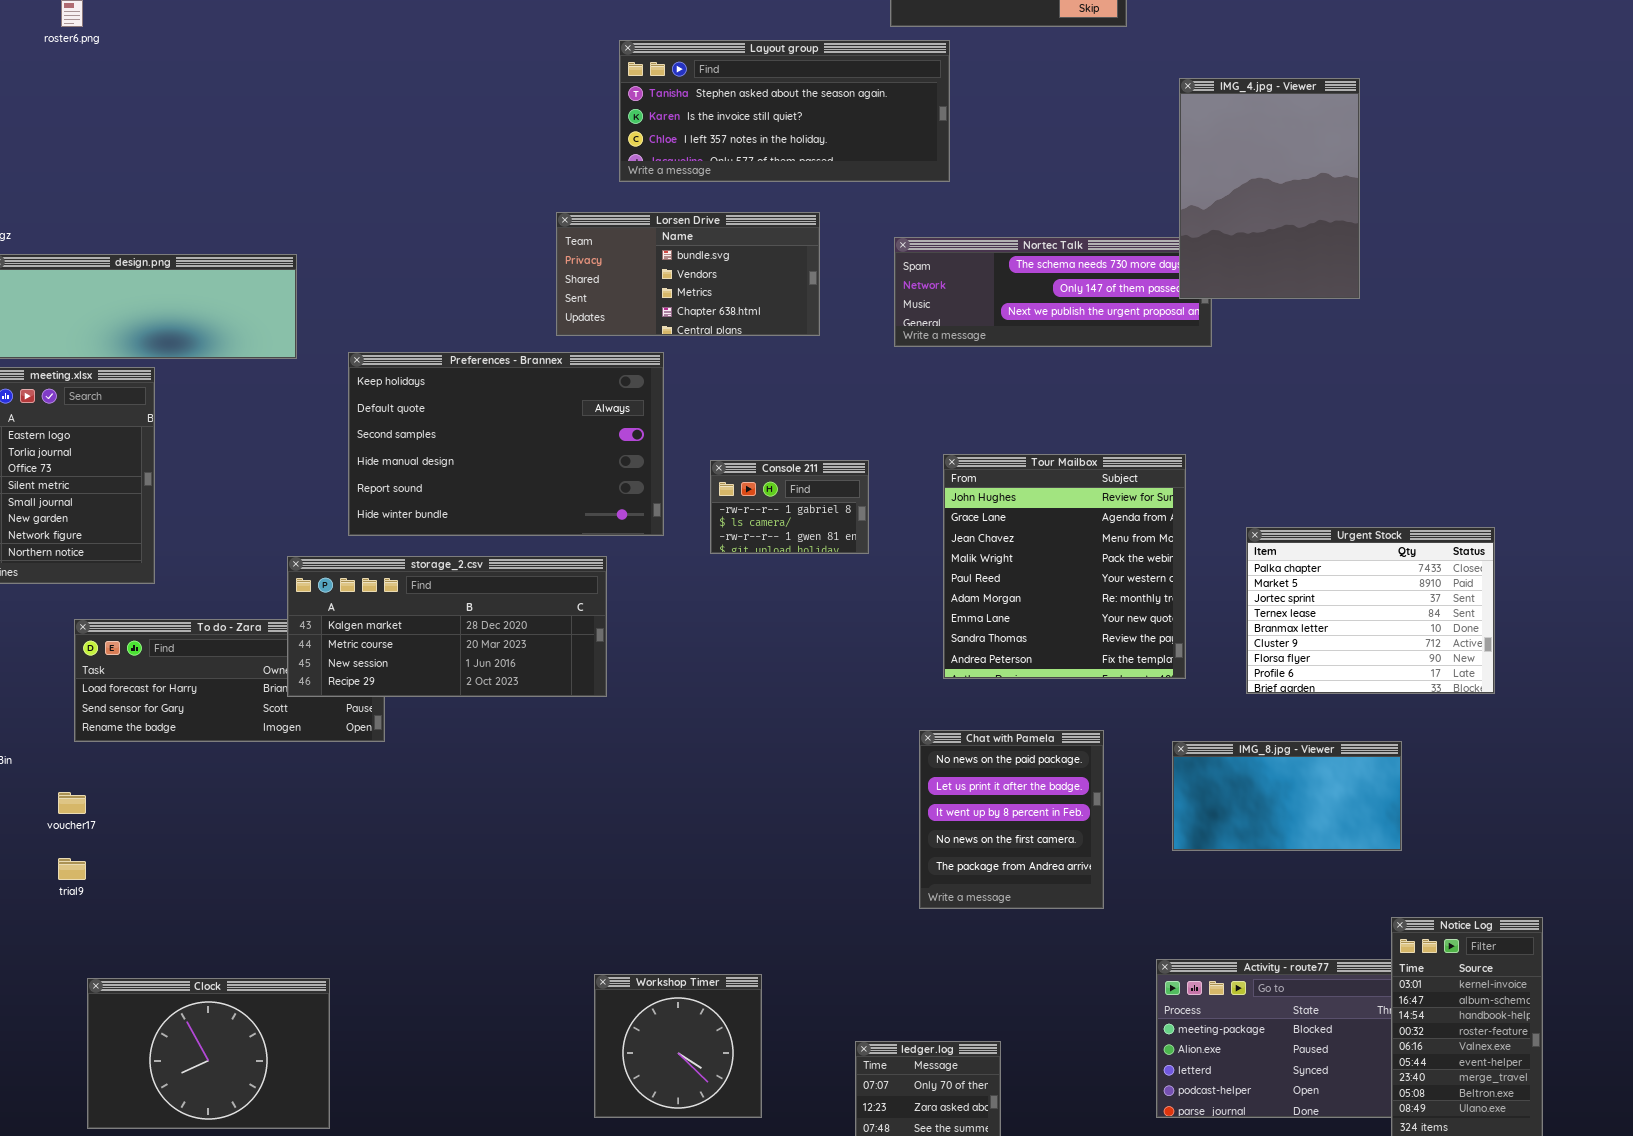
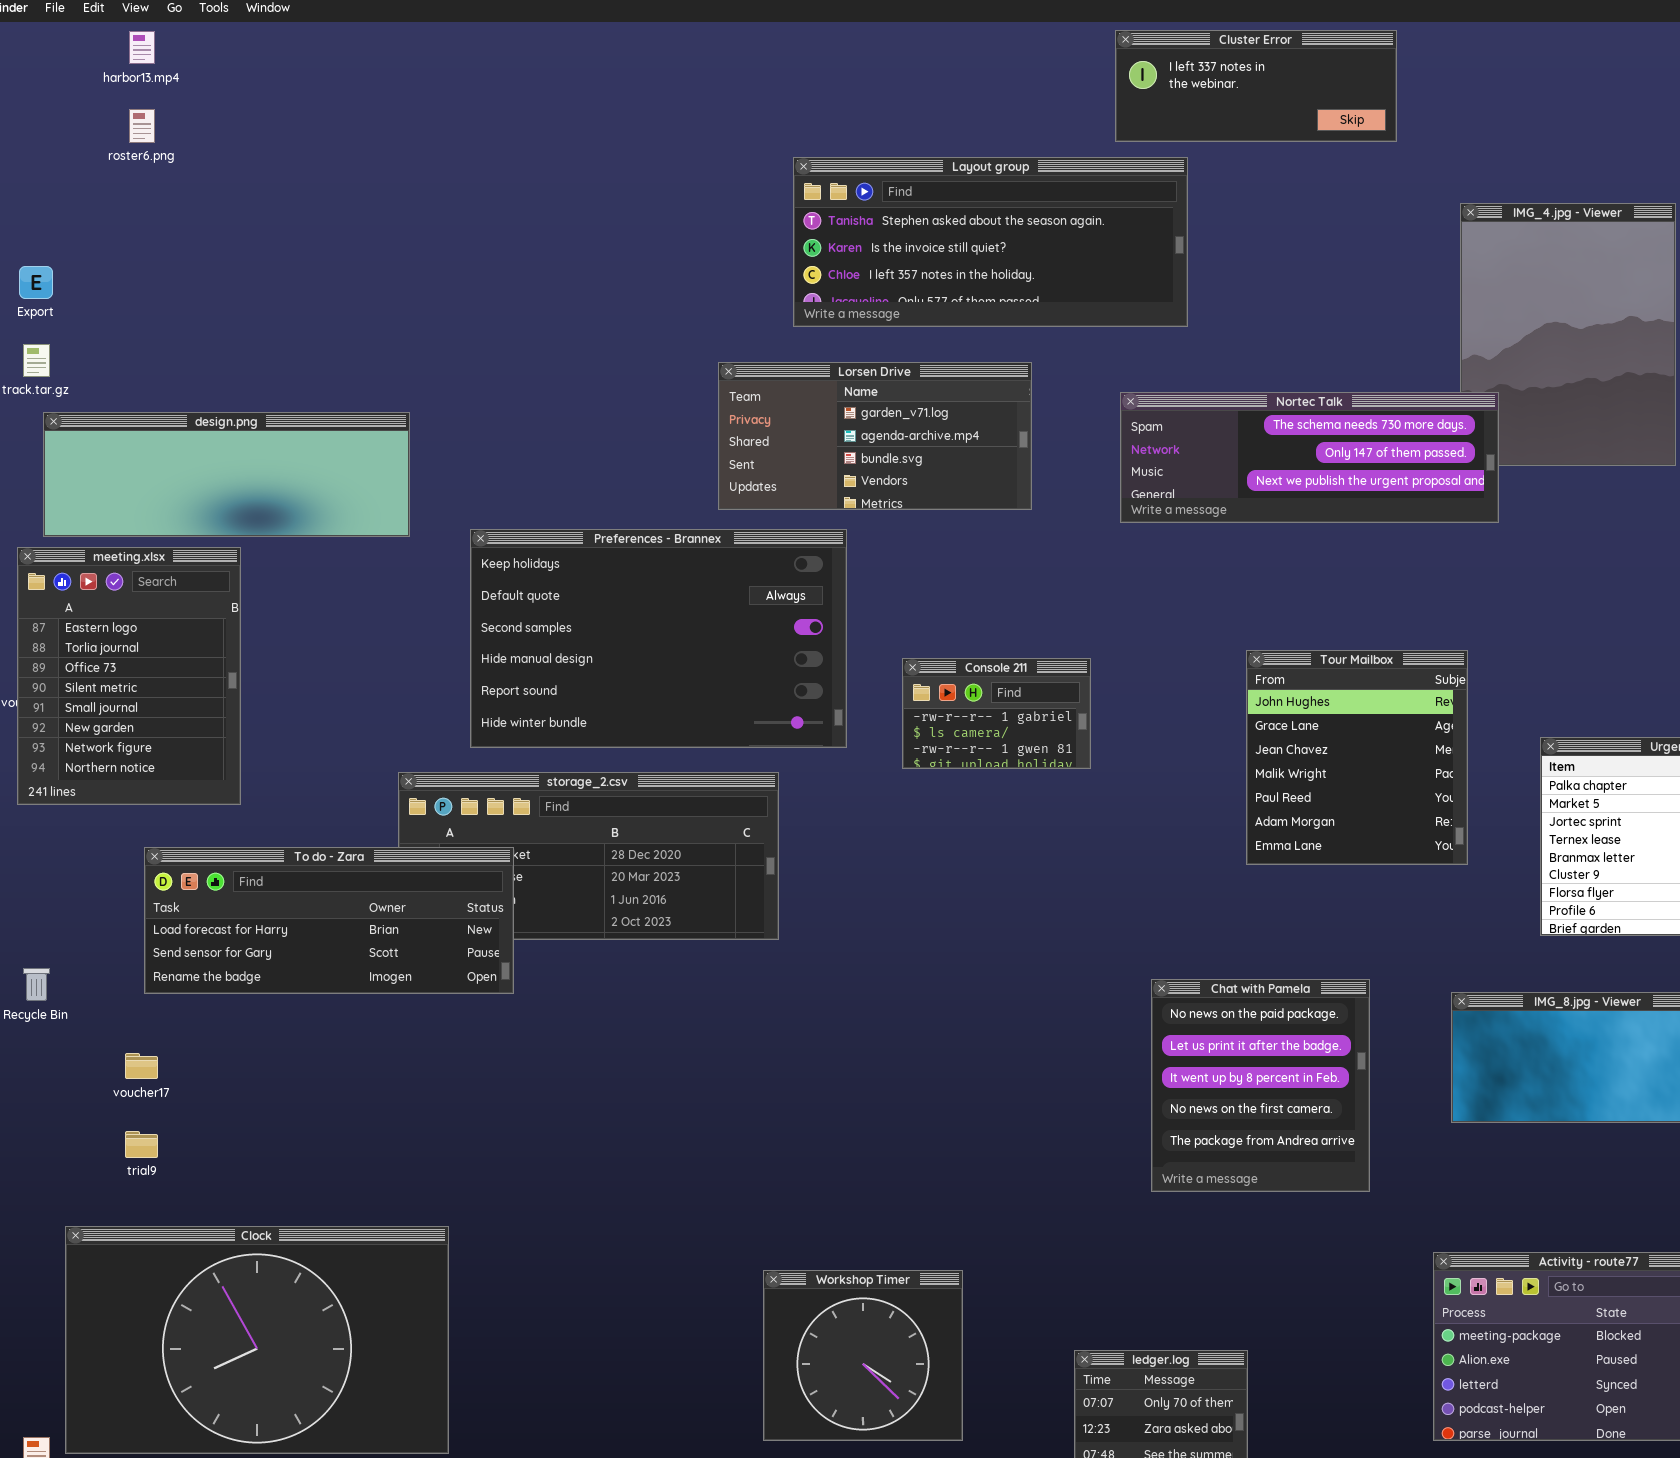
Lorsen Drive: [556,212,820,336] -> [718,362,1032,510], scrolled up 2 rows
Nortec Talk: [894,237,1212,347] -> [1120,392,1499,523], raised
Tour Mailbox: [943,454,1186,679] -> [1246,650,1468,865], resized
To do - Zara: [74,619,385,742] -> [144,847,514,994], raised
Clock: [87,978,330,1129] -> [65,1226,449,1454], resized

